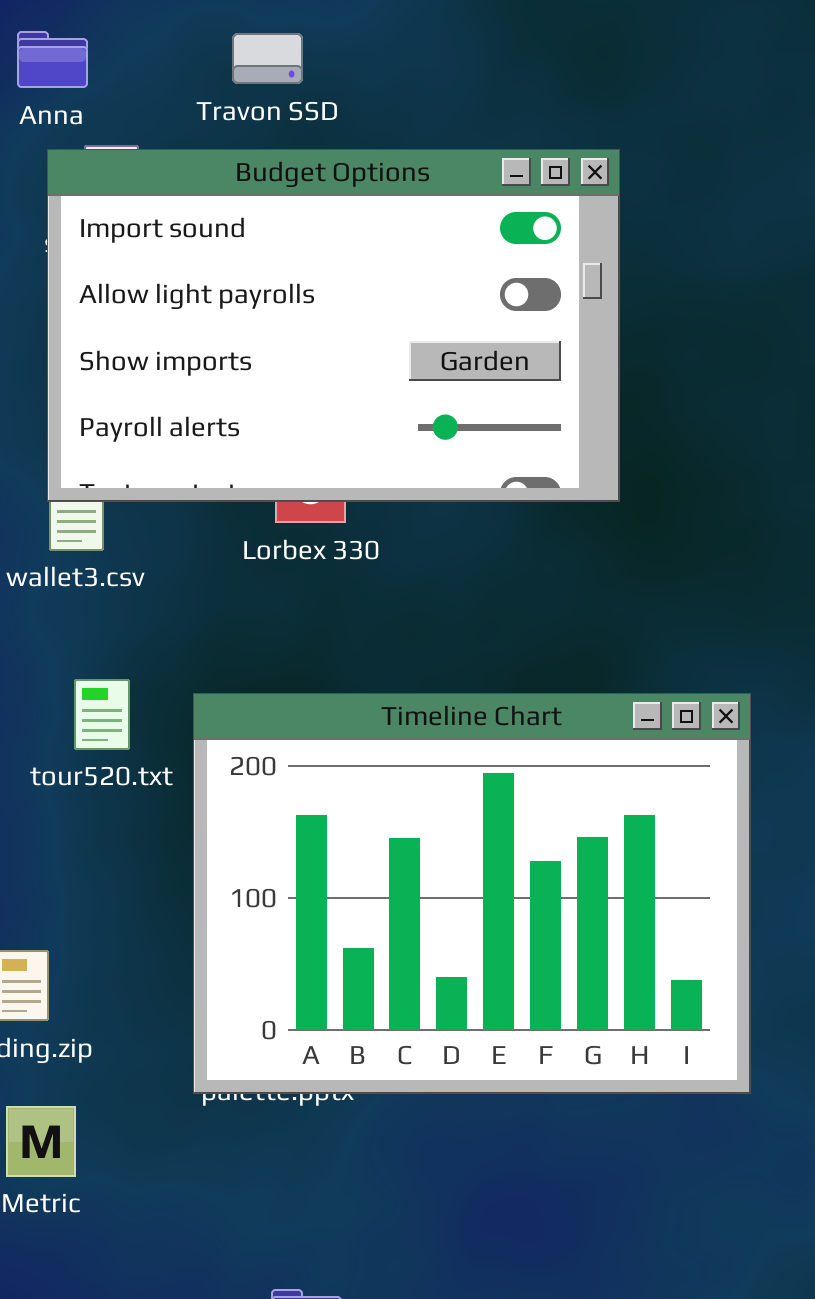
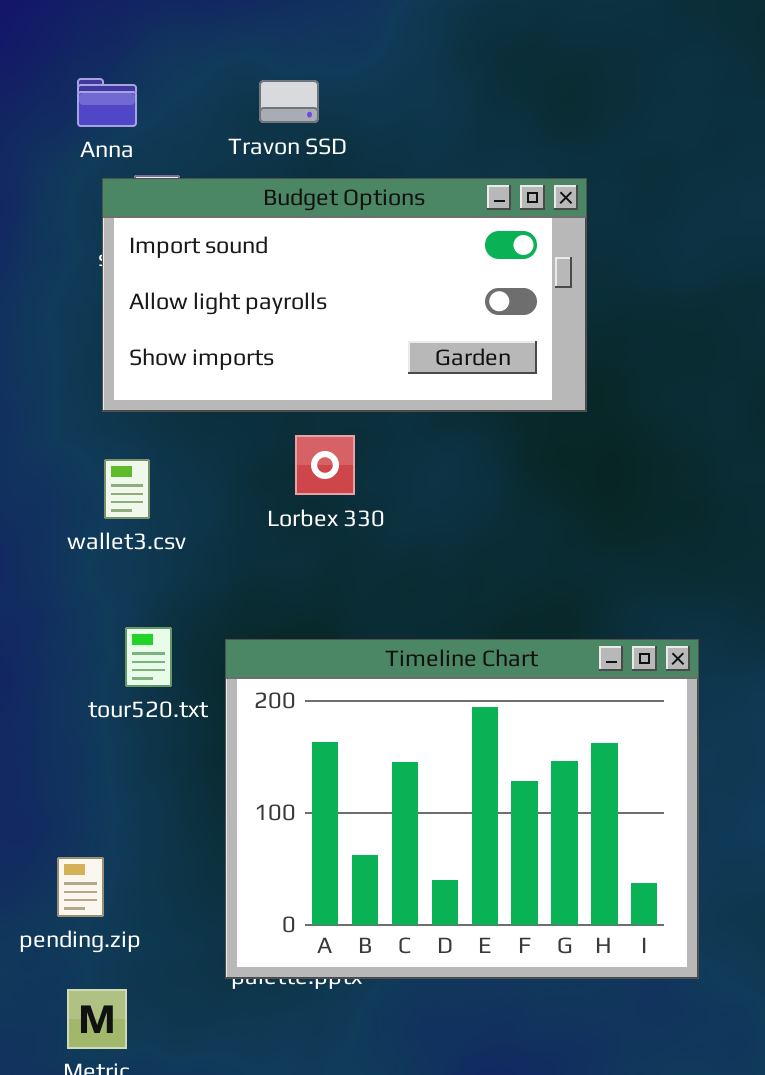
Budget Options: [47,149,620,502] -> [102,178,587,412], resized

